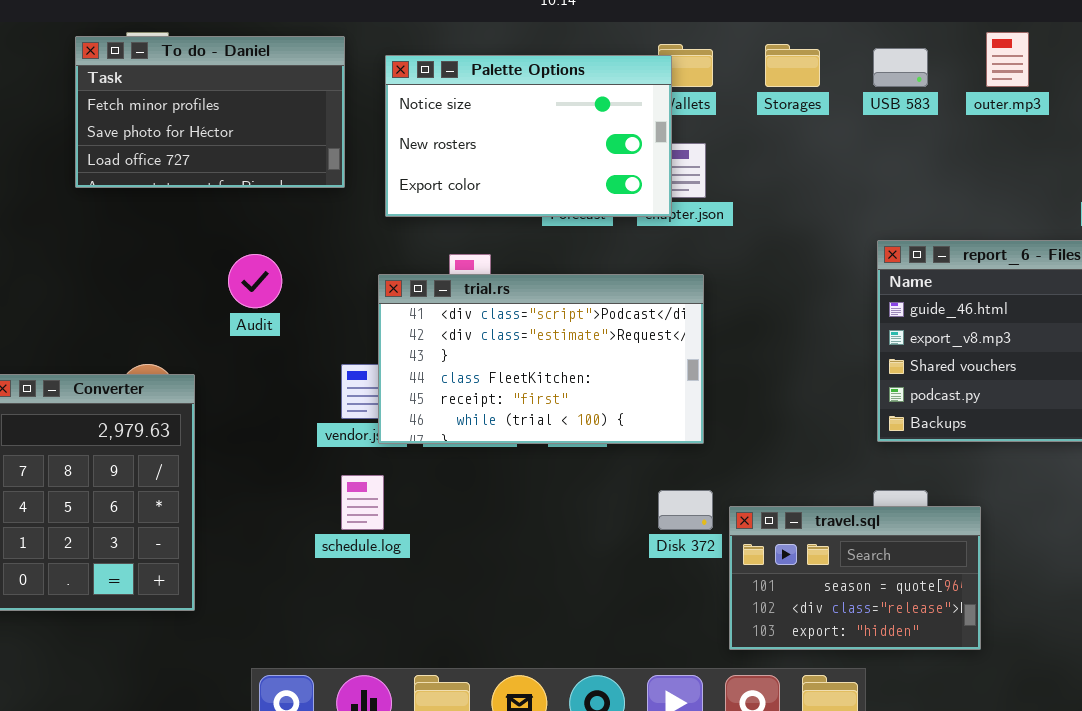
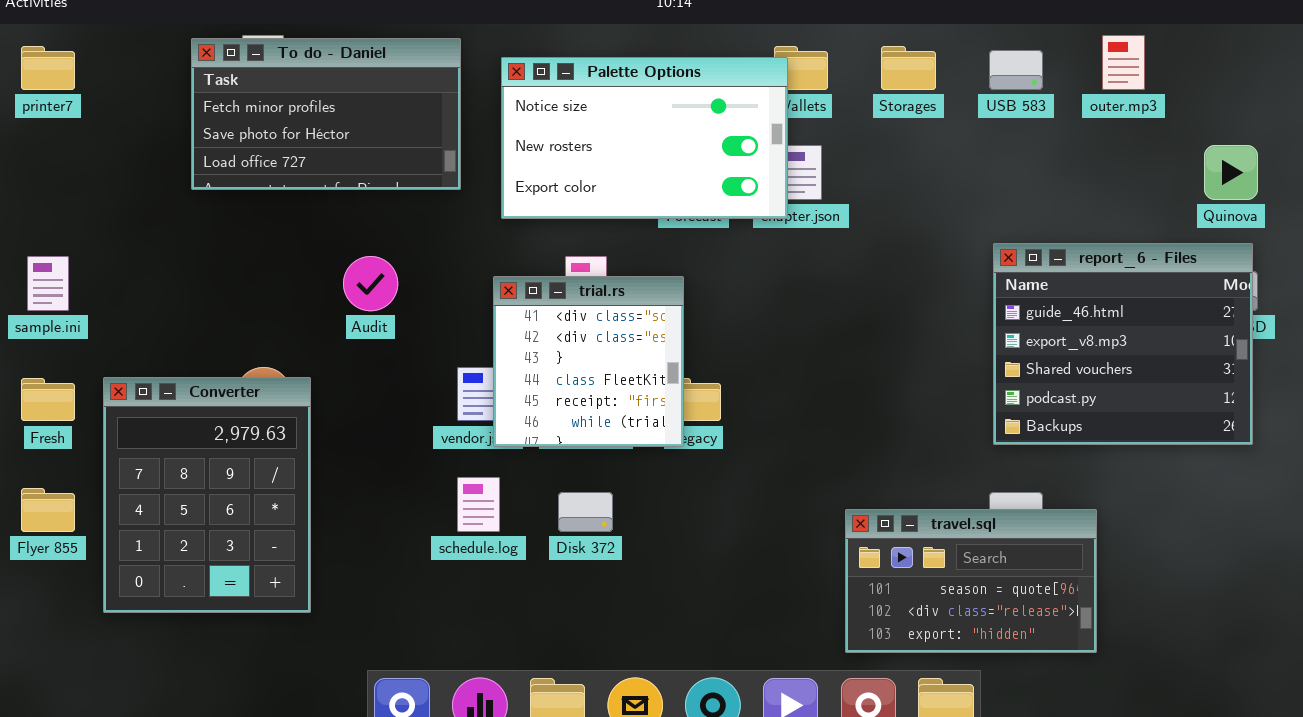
trial.rs: [378,274,704,444] -> [493,276,684,447], resized
Disk 372: [658,490,713,530] -> [558,492,613,532], moved

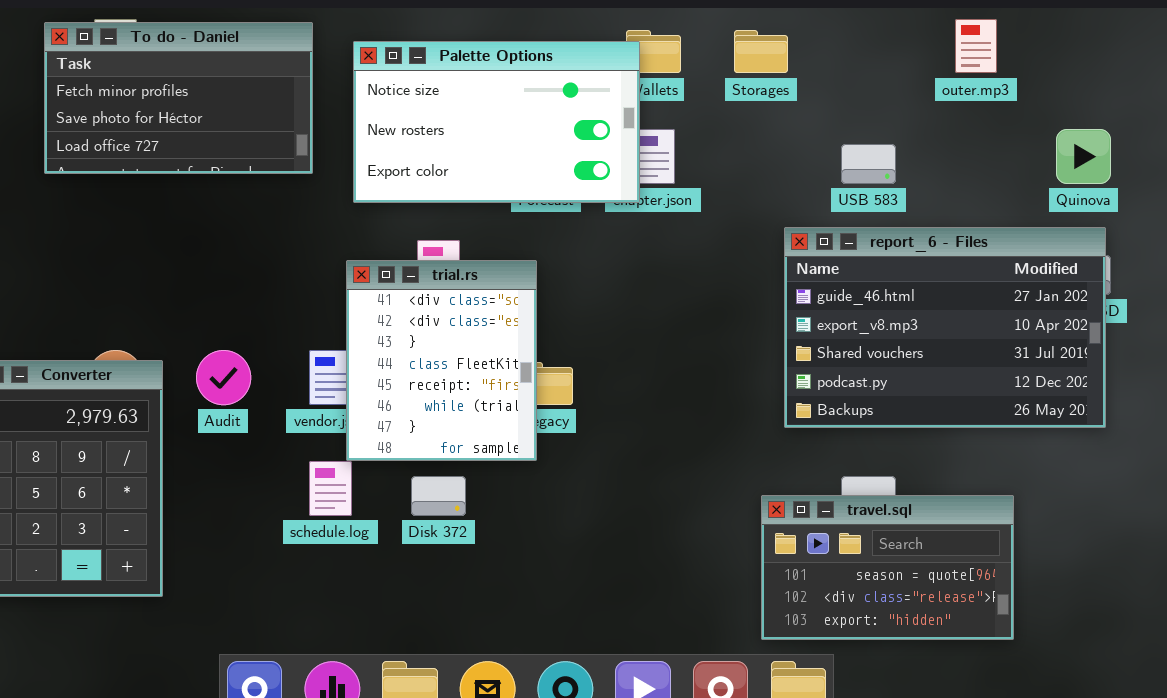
USB 583: [989,50,1043,90] -> [841,144,896,184], moved
report_6 - Files: [993,243,1253,445] -> [784,227,1106,428], resized
Audit: [343,256,398,311] -> [196,350,251,405], moved
trial.rs: [493,276,684,447] -> [346,260,537,461], resized
travel.sql: [845,509,1097,653] -> [761,495,1014,640], moved

